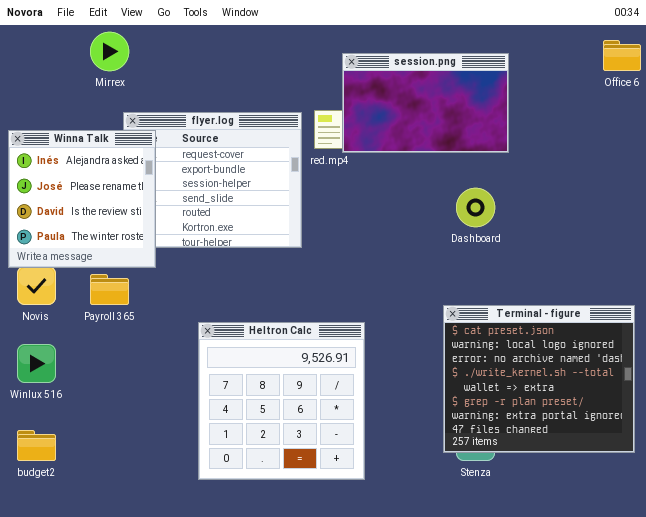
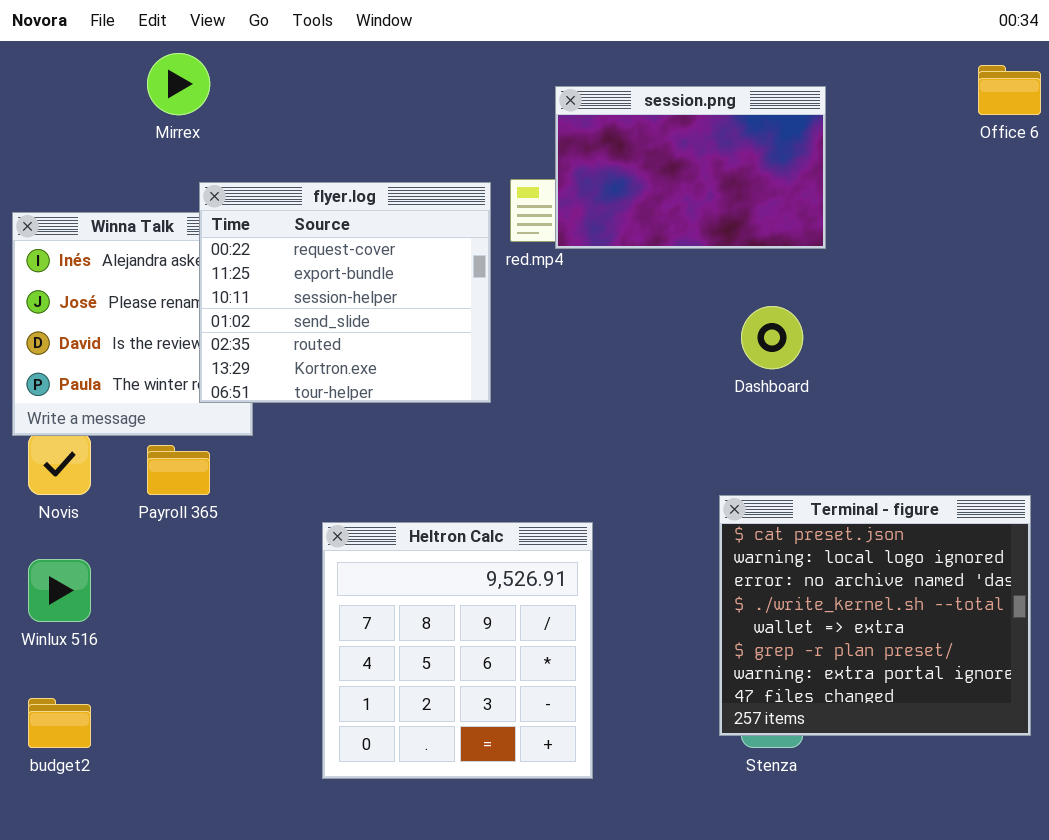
flyer.log: [123,112,302,248] -> [199,182,491,403], raised

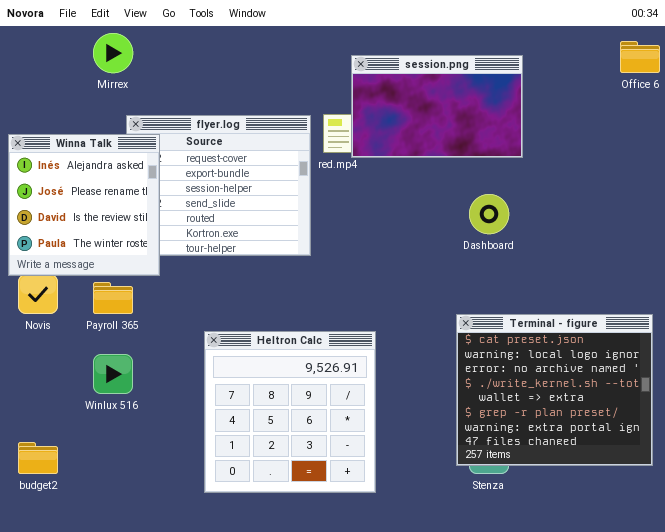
Winna Talk: [12,212,253,436] -> [8,134,160,276], raised
Winlux 516: [28,559,91,622] -> [93,354,133,394], moved

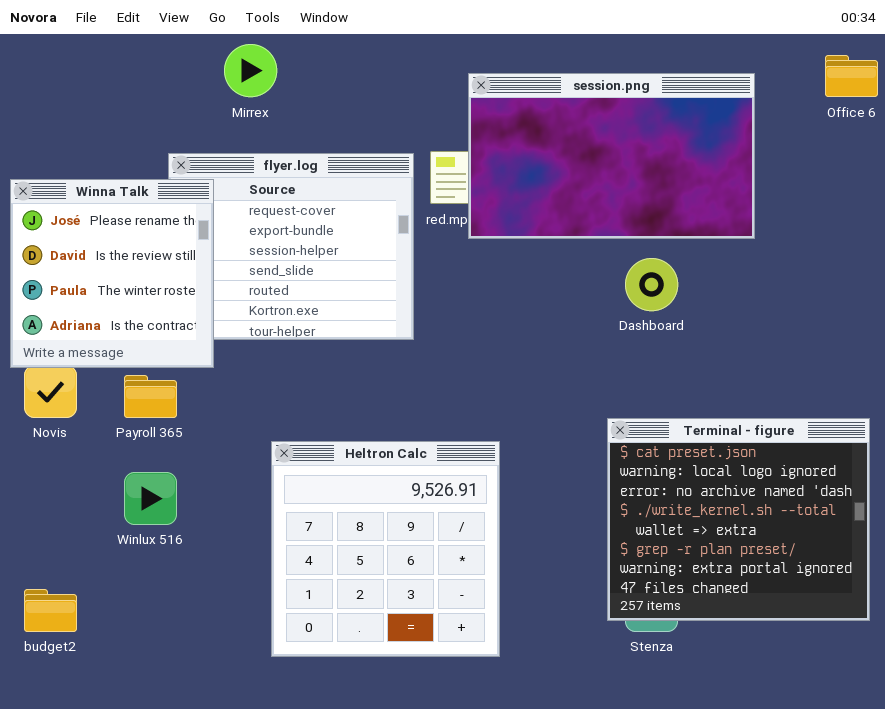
Mirrex: [93,33,133,73] -> [224,44,277,97], moved
session.png: [351,55,523,158] -> [468,73,755,239], resized
Winna Talk: [8,134,160,276] -> [10,179,214,368], scrolled down 1 row

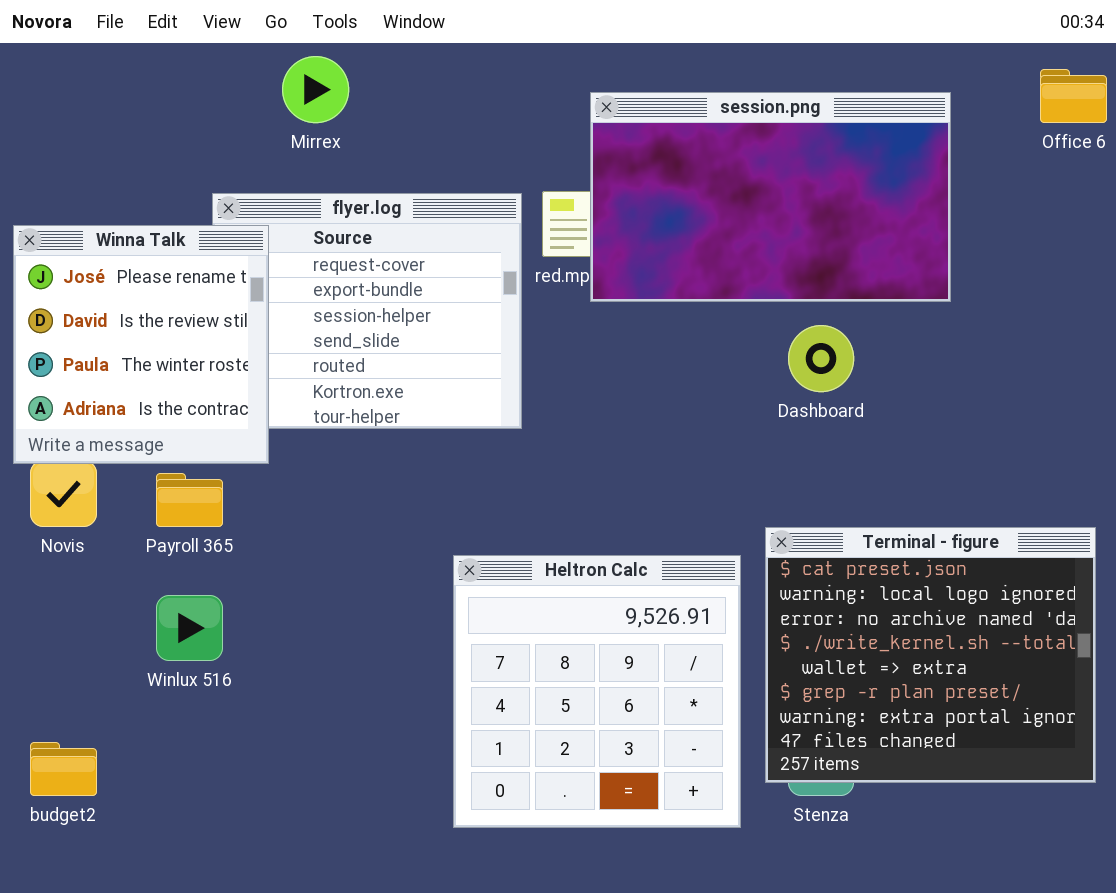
Heltron Calc: [271,441,500,657] -> [453,555,741,828], moved

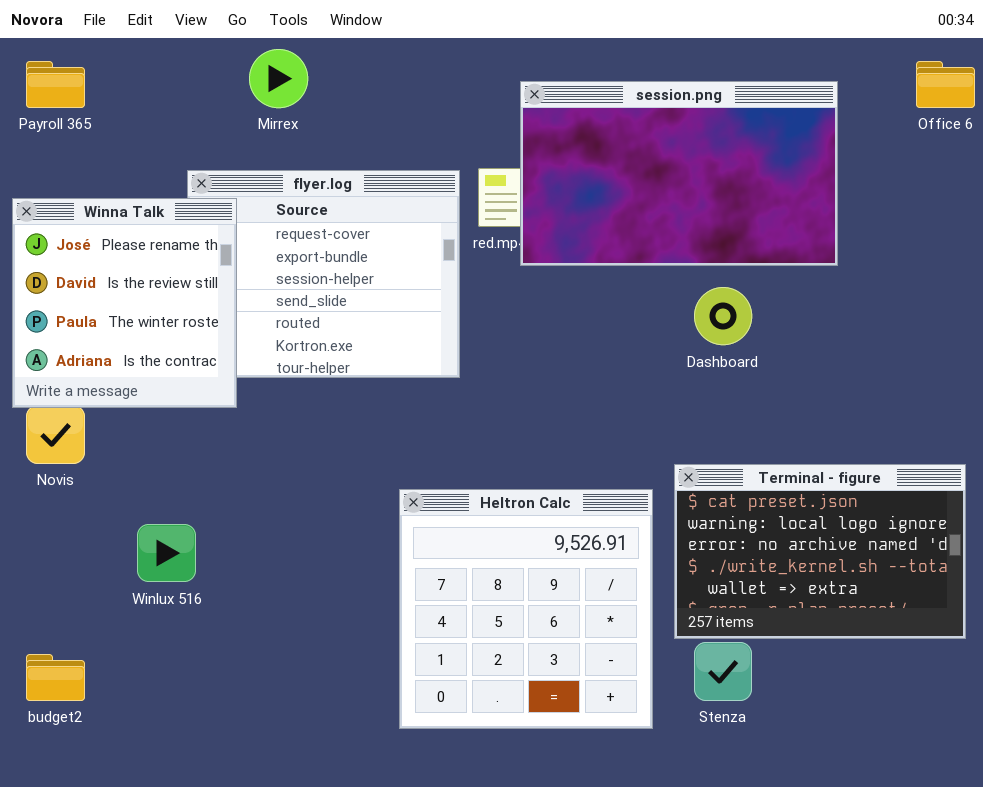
Payroll 365: [156,473,223,527] -> [26,61,85,108], moved
Terminal - figure: [765,527,1096,783] -> [674,464,966,639], resized

